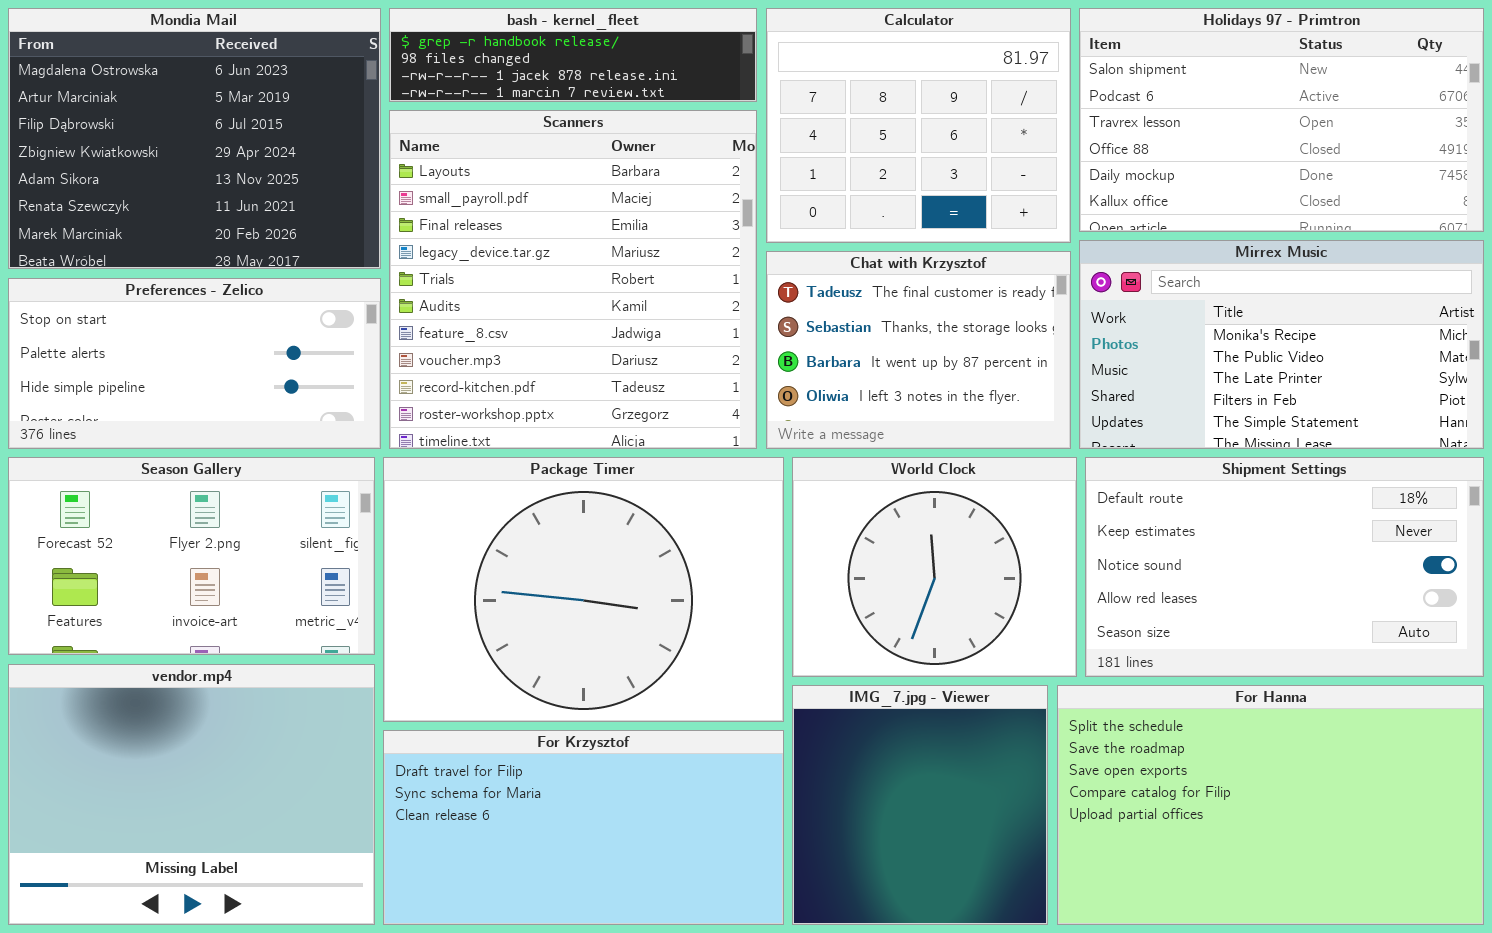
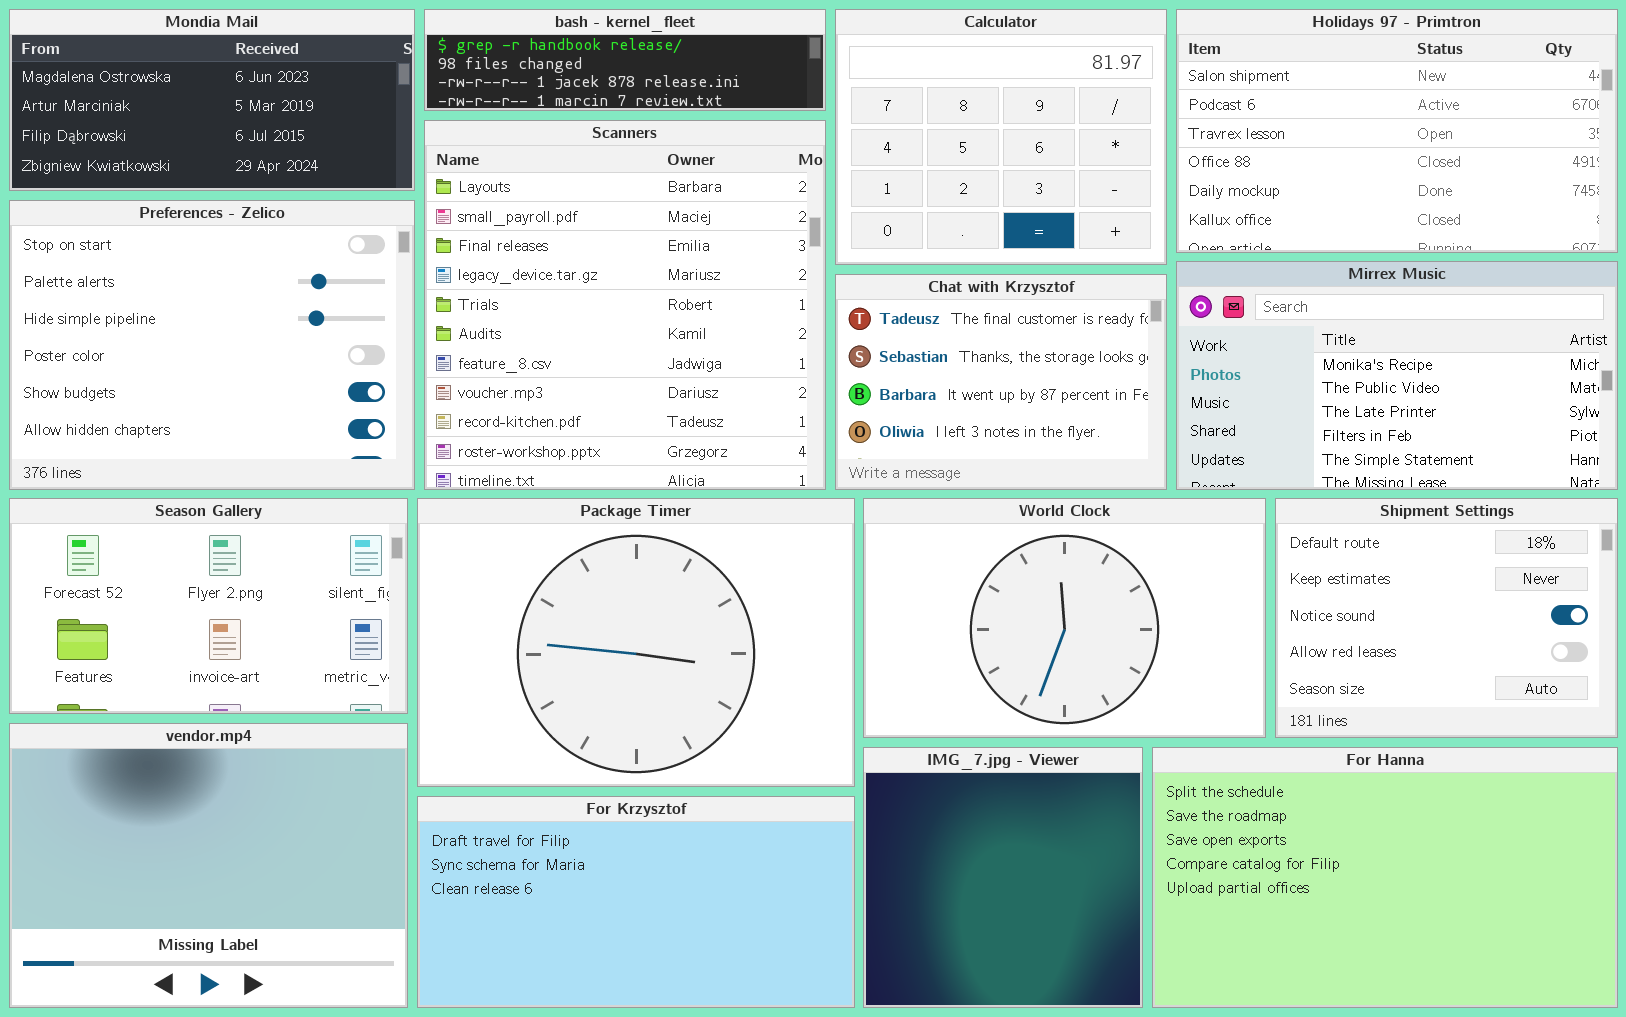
Mondia Mail: [8,8,381,269] -> [9,9,415,191], resized
Preferences - Zelico: [8,278,381,449] -> [9,200,415,490], resized
World Clock: [792,457,1077,677] -> [863,498,1266,738], resized
Shipment Settings: [1085,457,1484,677] -> [1275,498,1618,738], resized

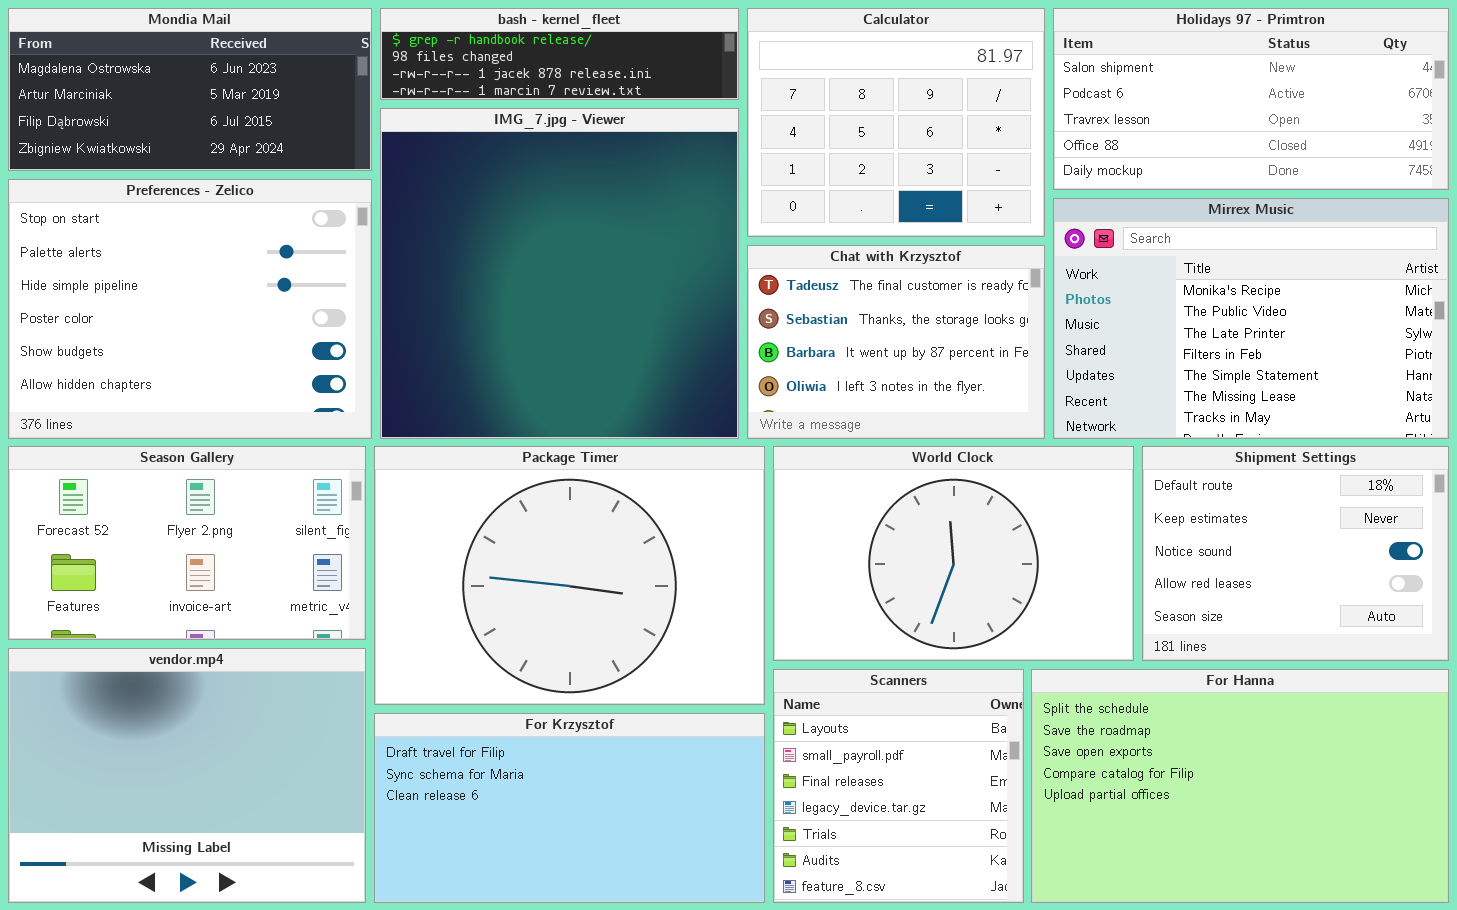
Holidays 97 - Primtron: [1176,9,1618,253] -> [1053,8,1449,190], resized
Scanners: [424,120,826,490] -> [773,669,1024,903], moved, resized
Mirrex Music: [1176,261,1618,490] -> [1053,198,1449,439], resized
IMG_7.jpg - Viewer: [863,747,1143,1008] -> [380,108,739,439], moved, resized

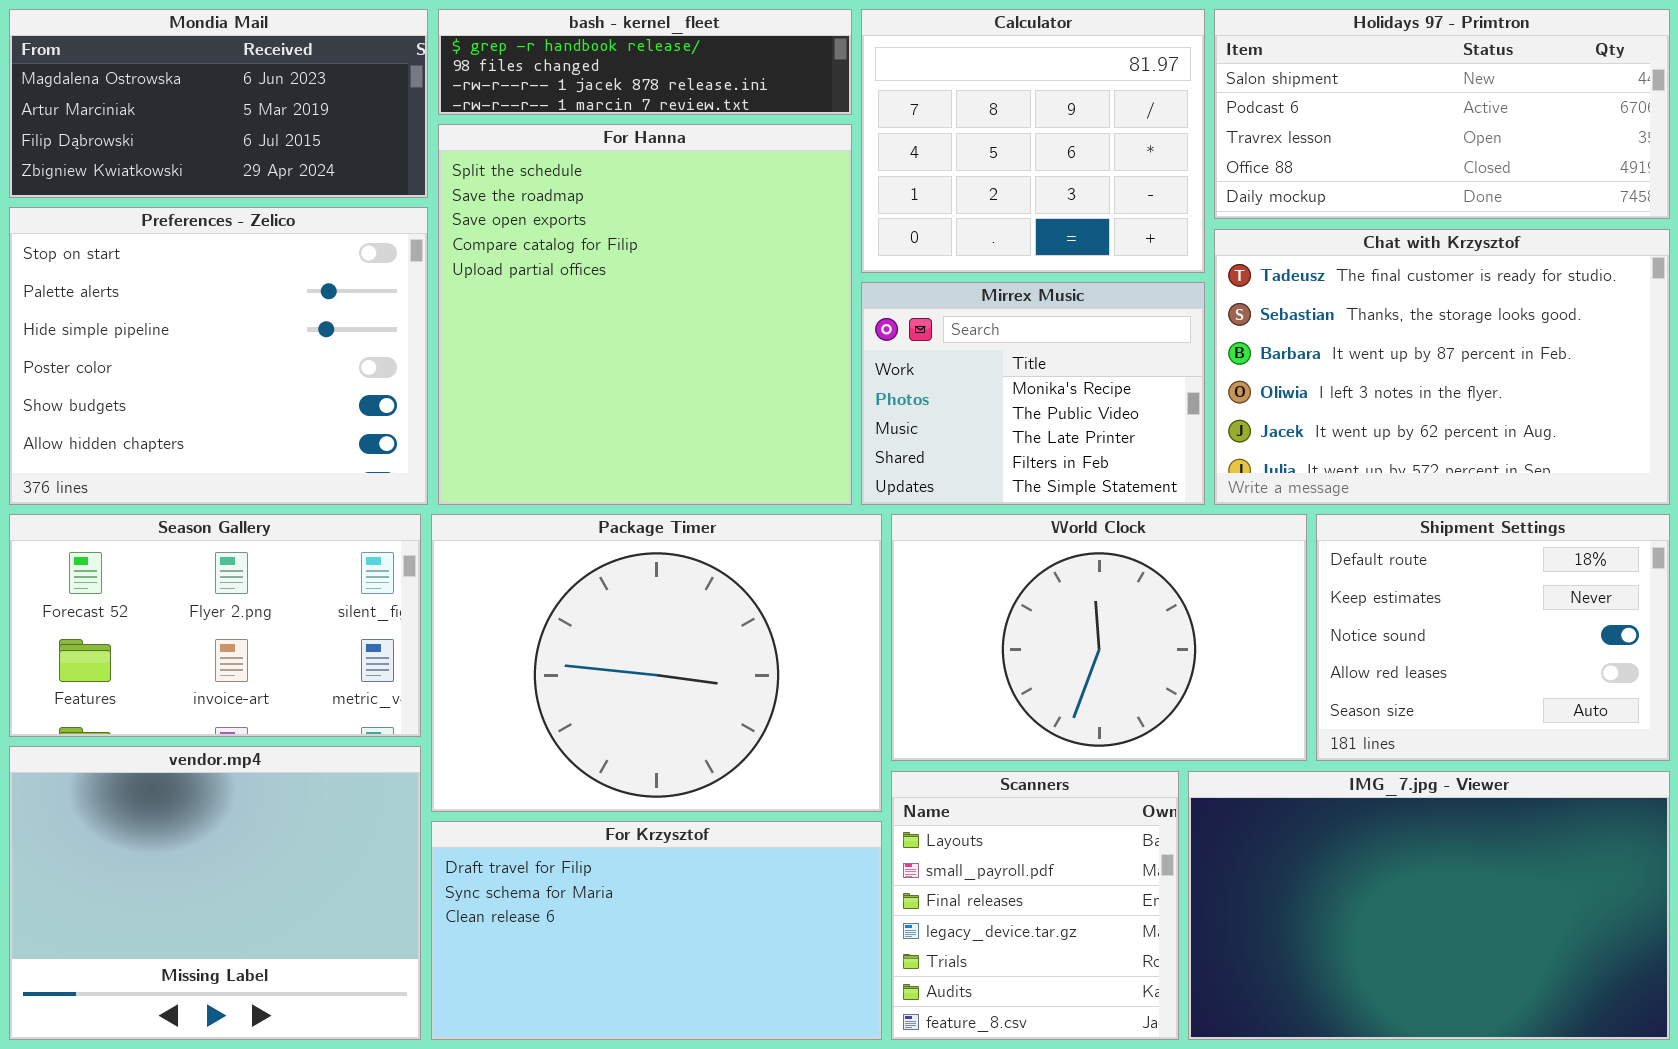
IMG_7.jpg - Viewer: [380,108,739,439] -> [1188,771,1670,1040], moved, resized
Mirrex Music: [1053,198,1449,439] -> [861,282,1205,505], moved, resized
Chat with Krzysztof: [747,245,1045,439] -> [1214,229,1670,505], moved, resized
For Hanna: [1031,669,1449,903] -> [438,124,852,505], moved, resized

